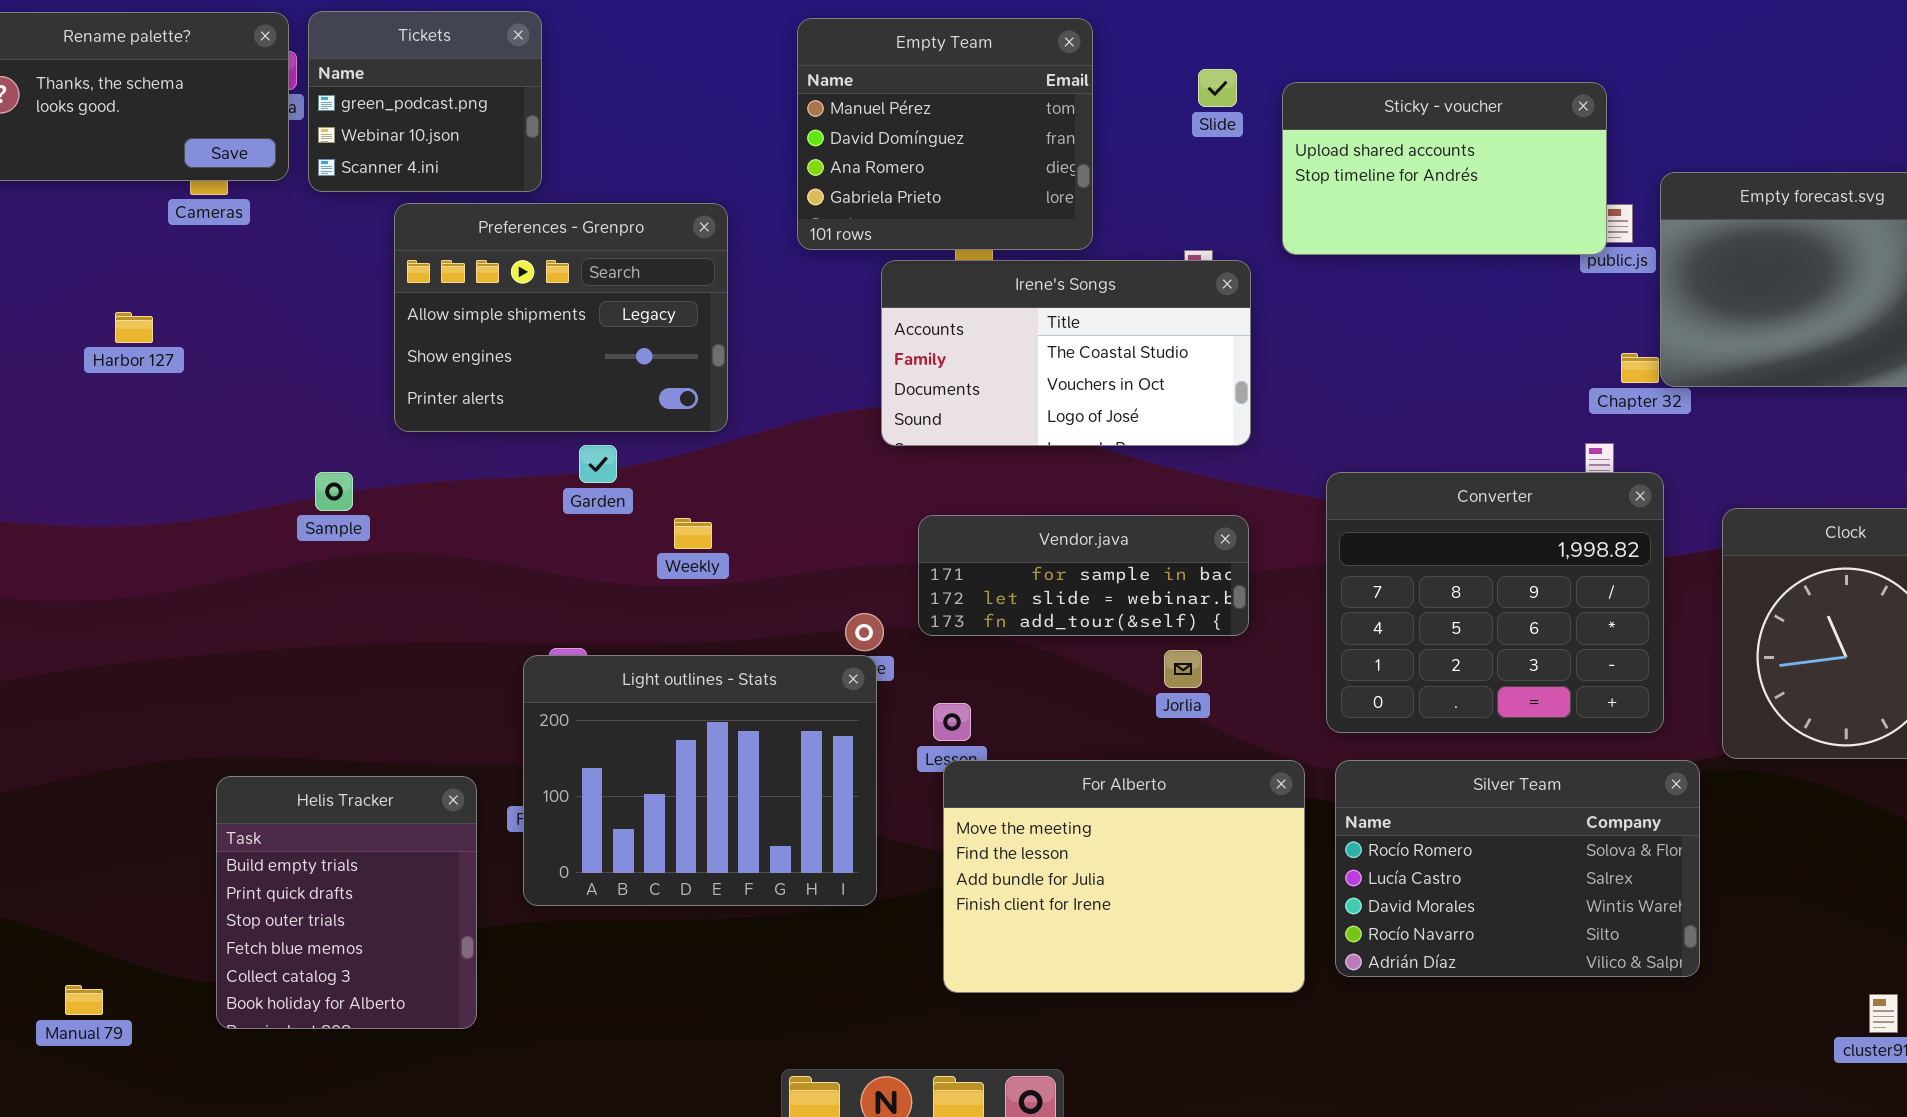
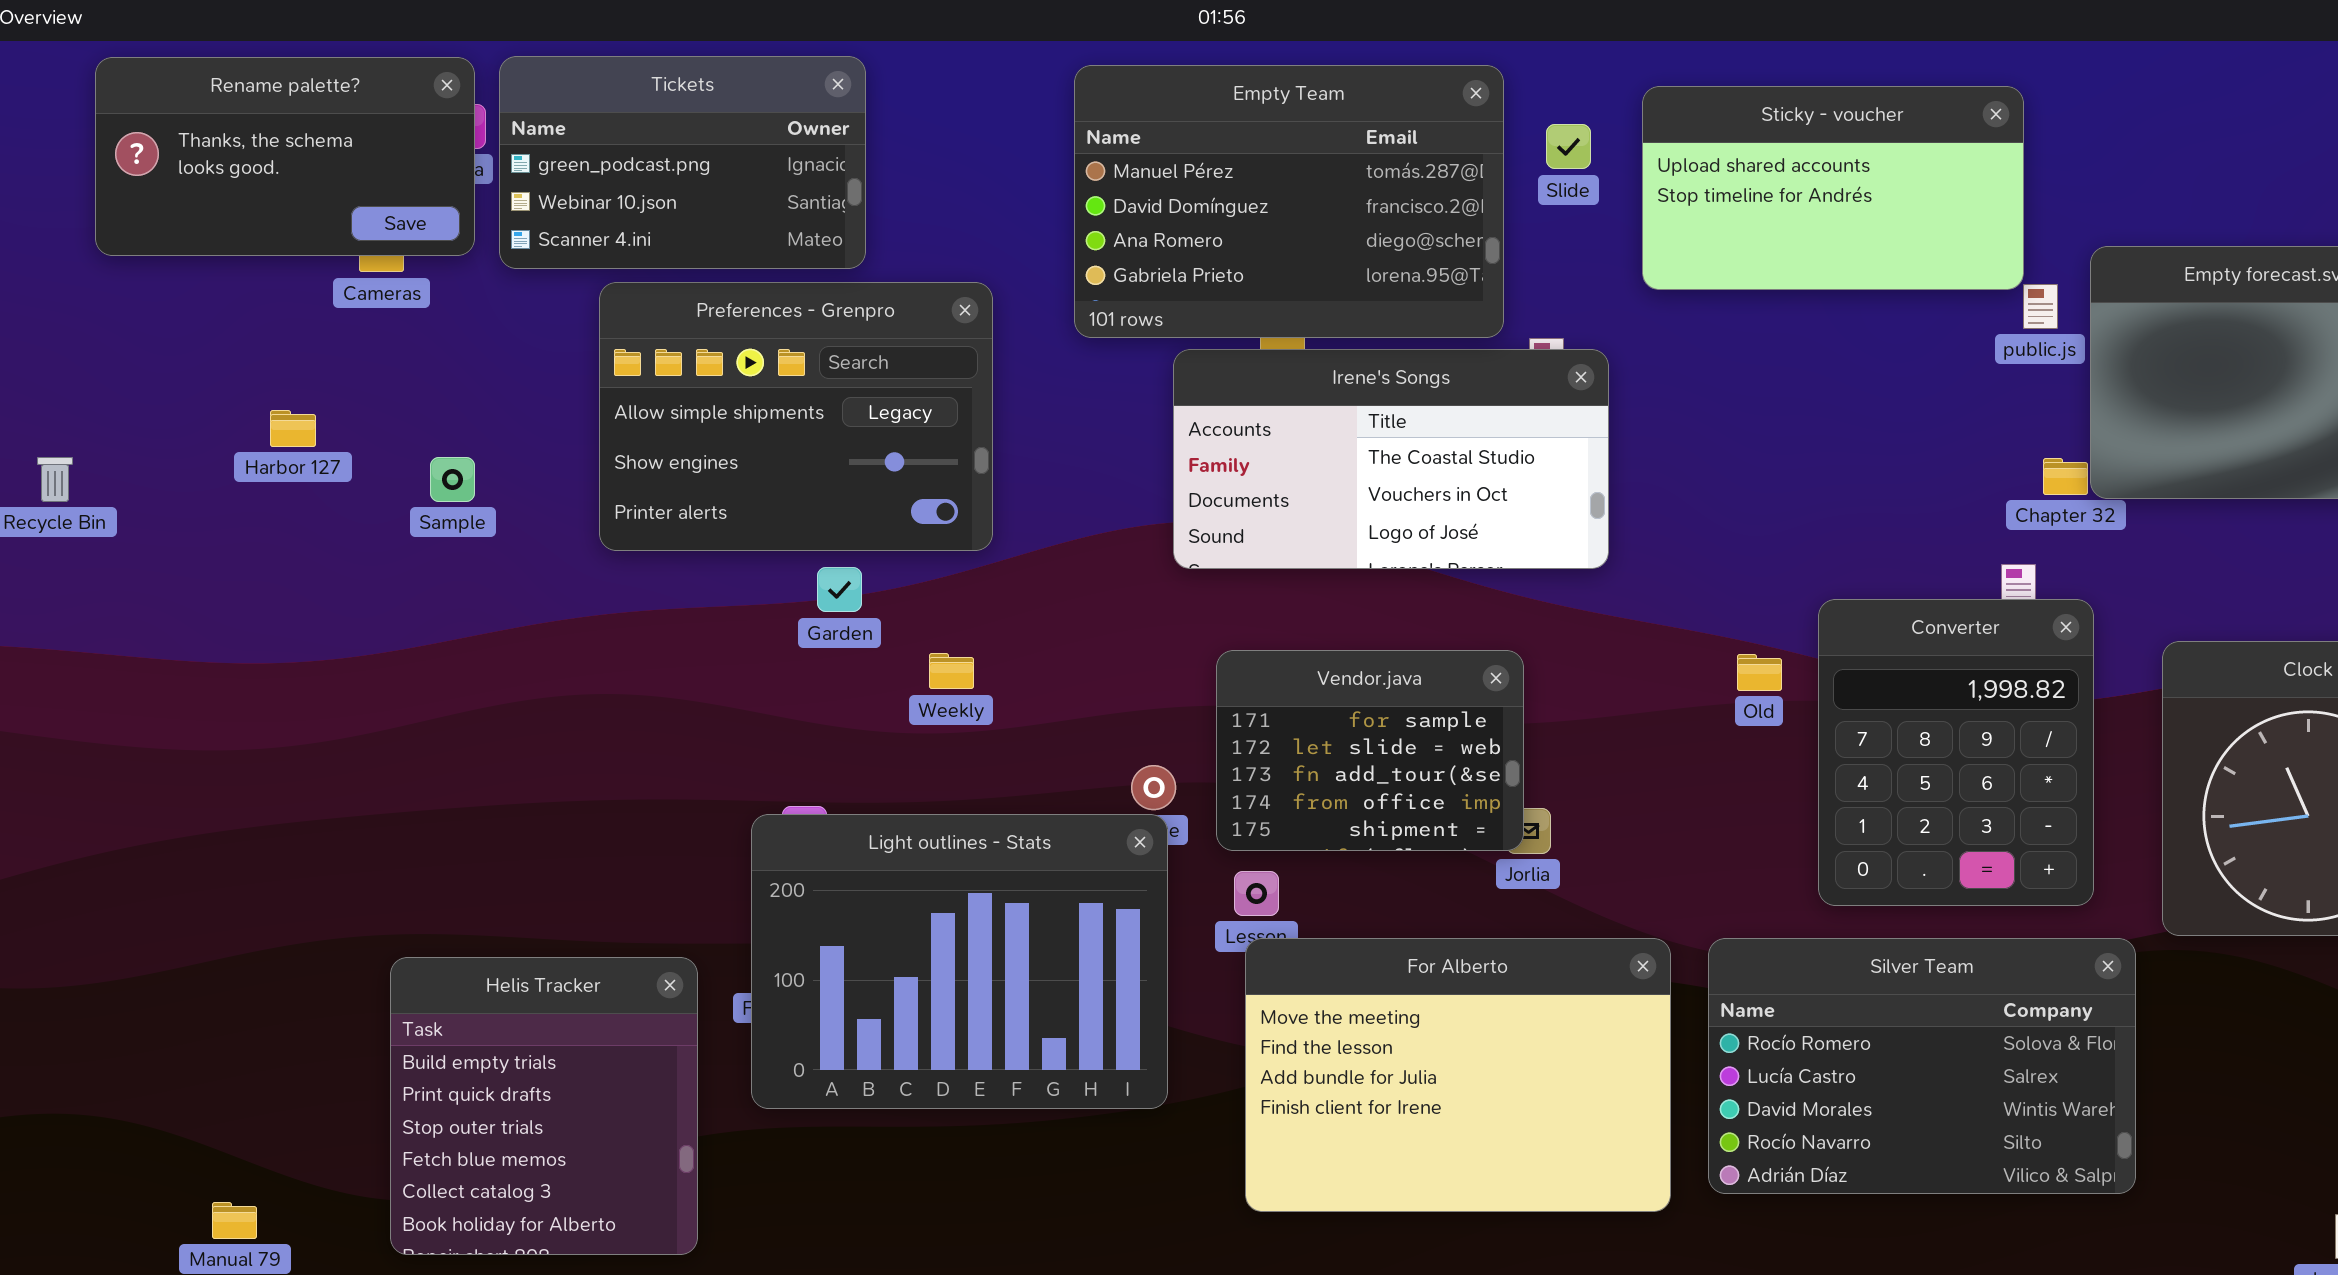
Tickets: [308,11,542,192] -> [499,56,866,269], resized
Empty Team: [797,18,1093,250] -> [1074,65,1504,338], resized
Sticky - voucher: [1282,82,1607,255] -> [1642,86,2024,290], moved
Sample: [315,472,353,511] -> [430,457,475,502], moved
Converter: [1326,472,1664,733] -> [1818,599,2094,906], resized
Vendor.java: [918,515,1249,636] -> [1216,650,1524,851], resized

